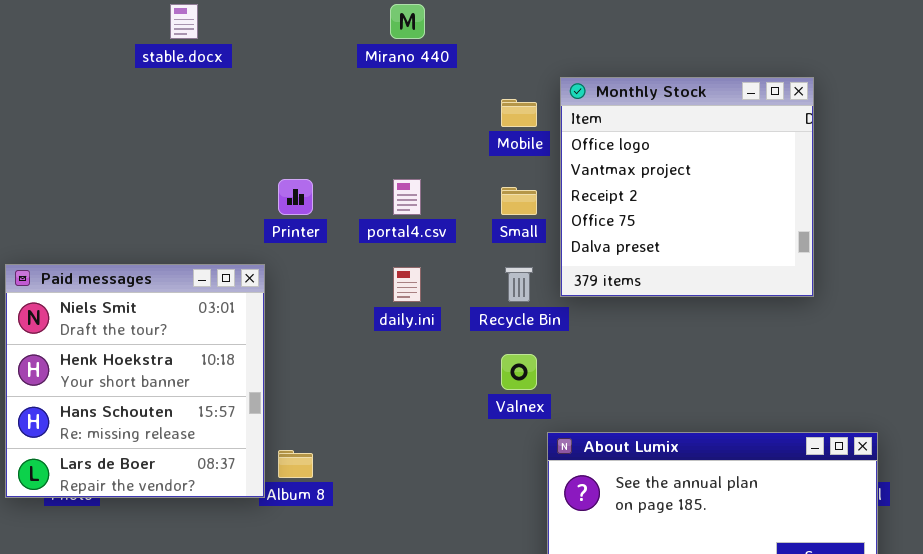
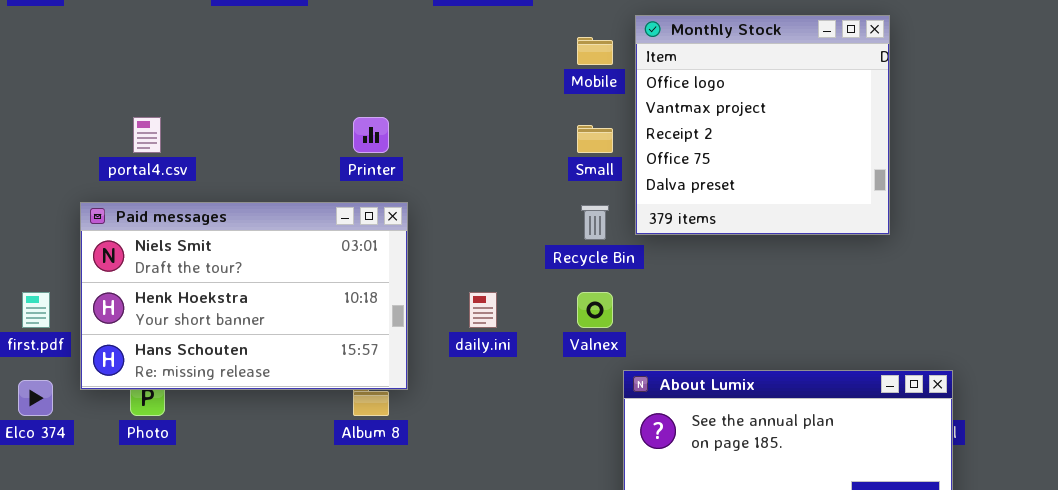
portal4.csv: [393,179,421,215] -> [133,117,161,153], moved
Paid messages: [5,264,265,498] -> [80,202,408,390], resized
daily.ini: [393,267,421,302] -> [469,292,497,328], moved

